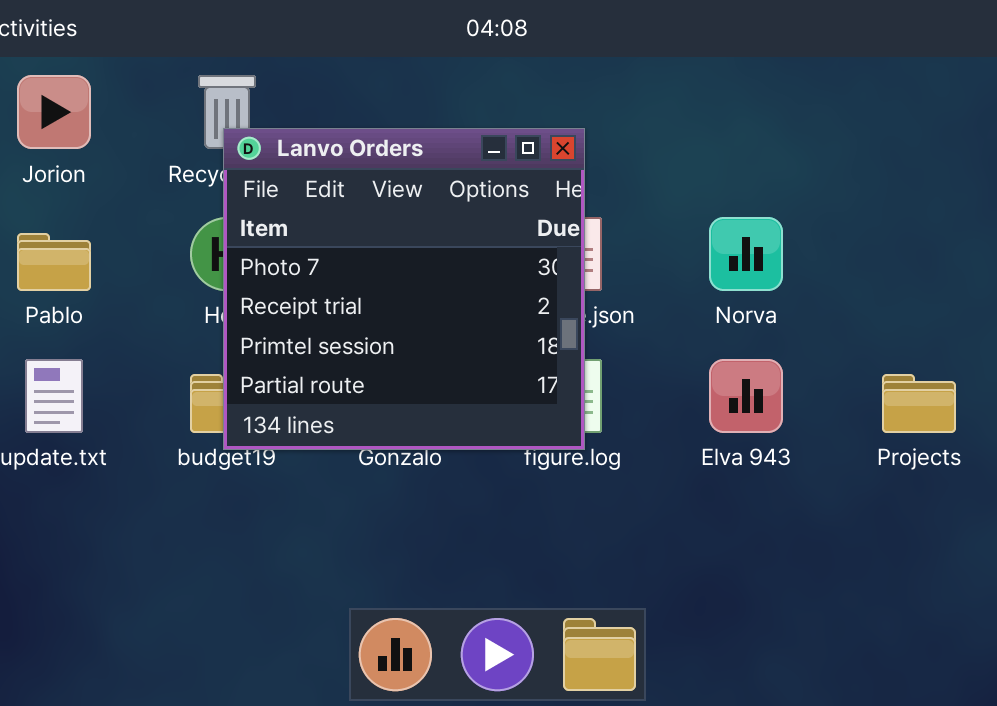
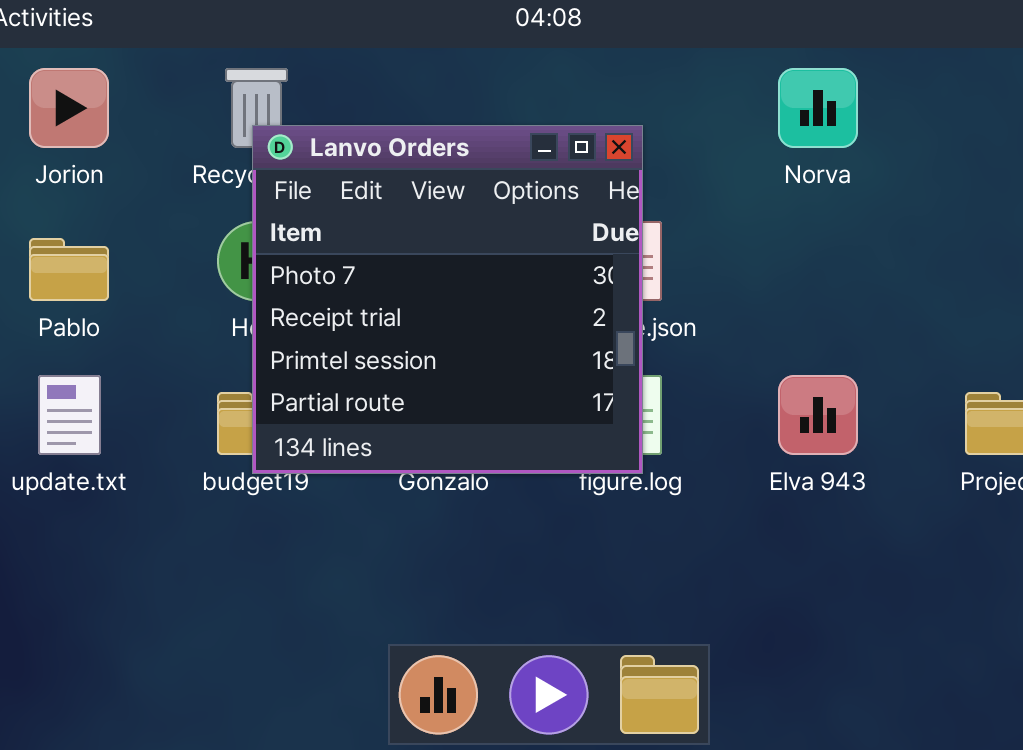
Norva: [709,217,783,291] -> [778,68,858,148], moved

